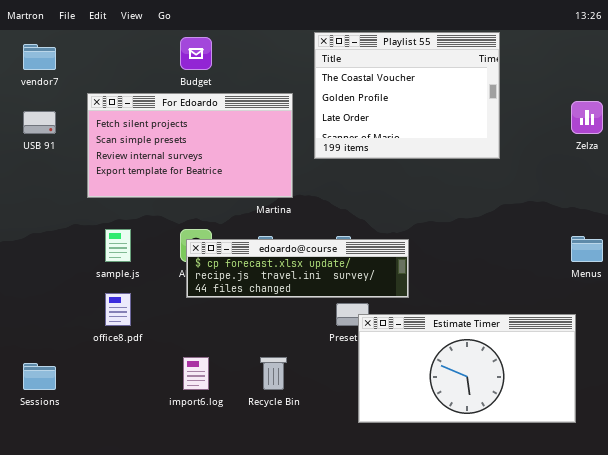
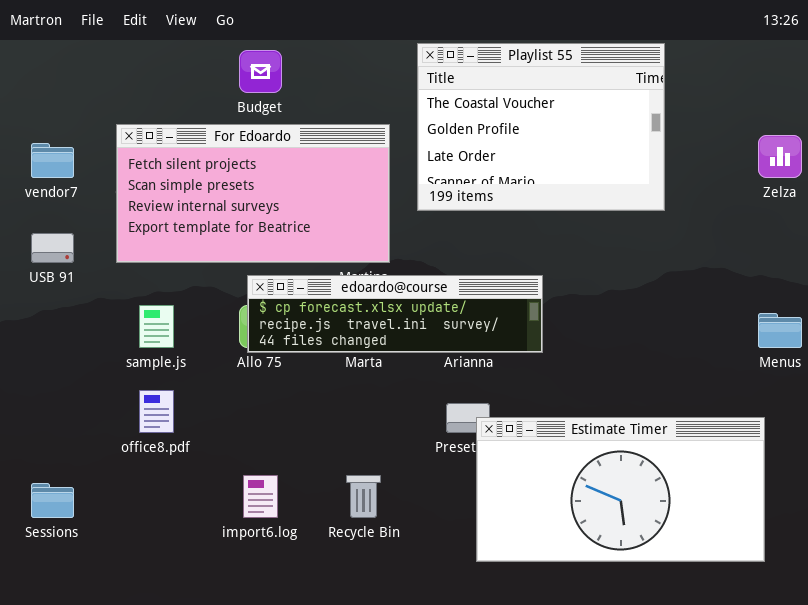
vendor7: [23,44,56,70] -> [31,143,74,178], moved
USB 91: [23,111,56,134] -> [31,233,74,263], moved
edoardo@course: [186,239,409,298] -> [247,275,543,353], moved

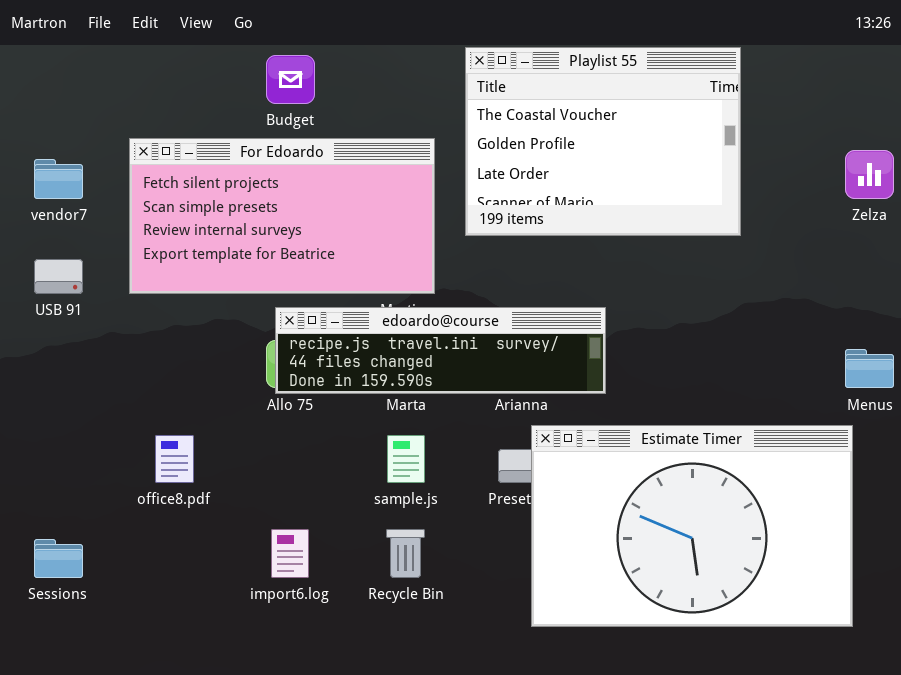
edoardo@course: [247,275,543,353] -> [275,307,606,394], scrolled down 1 row
sample.js: [139,305,174,348] -> [387,435,425,483], moved
Estimate Timer: [476,417,765,562] -> [531,425,853,627], resized

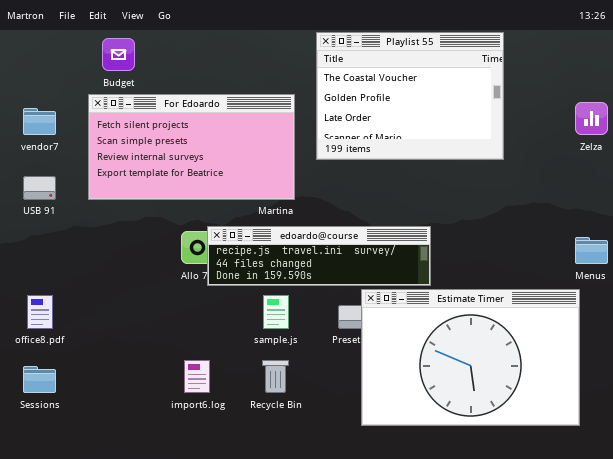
Budget: [266,55,315,104] -> [102,38,135,71], moved
edoardo@course: [275,307,606,394] -> [207,226,431,286], moved
office8.pdf: [155,435,194,483] -> [27,295,53,329], moved

